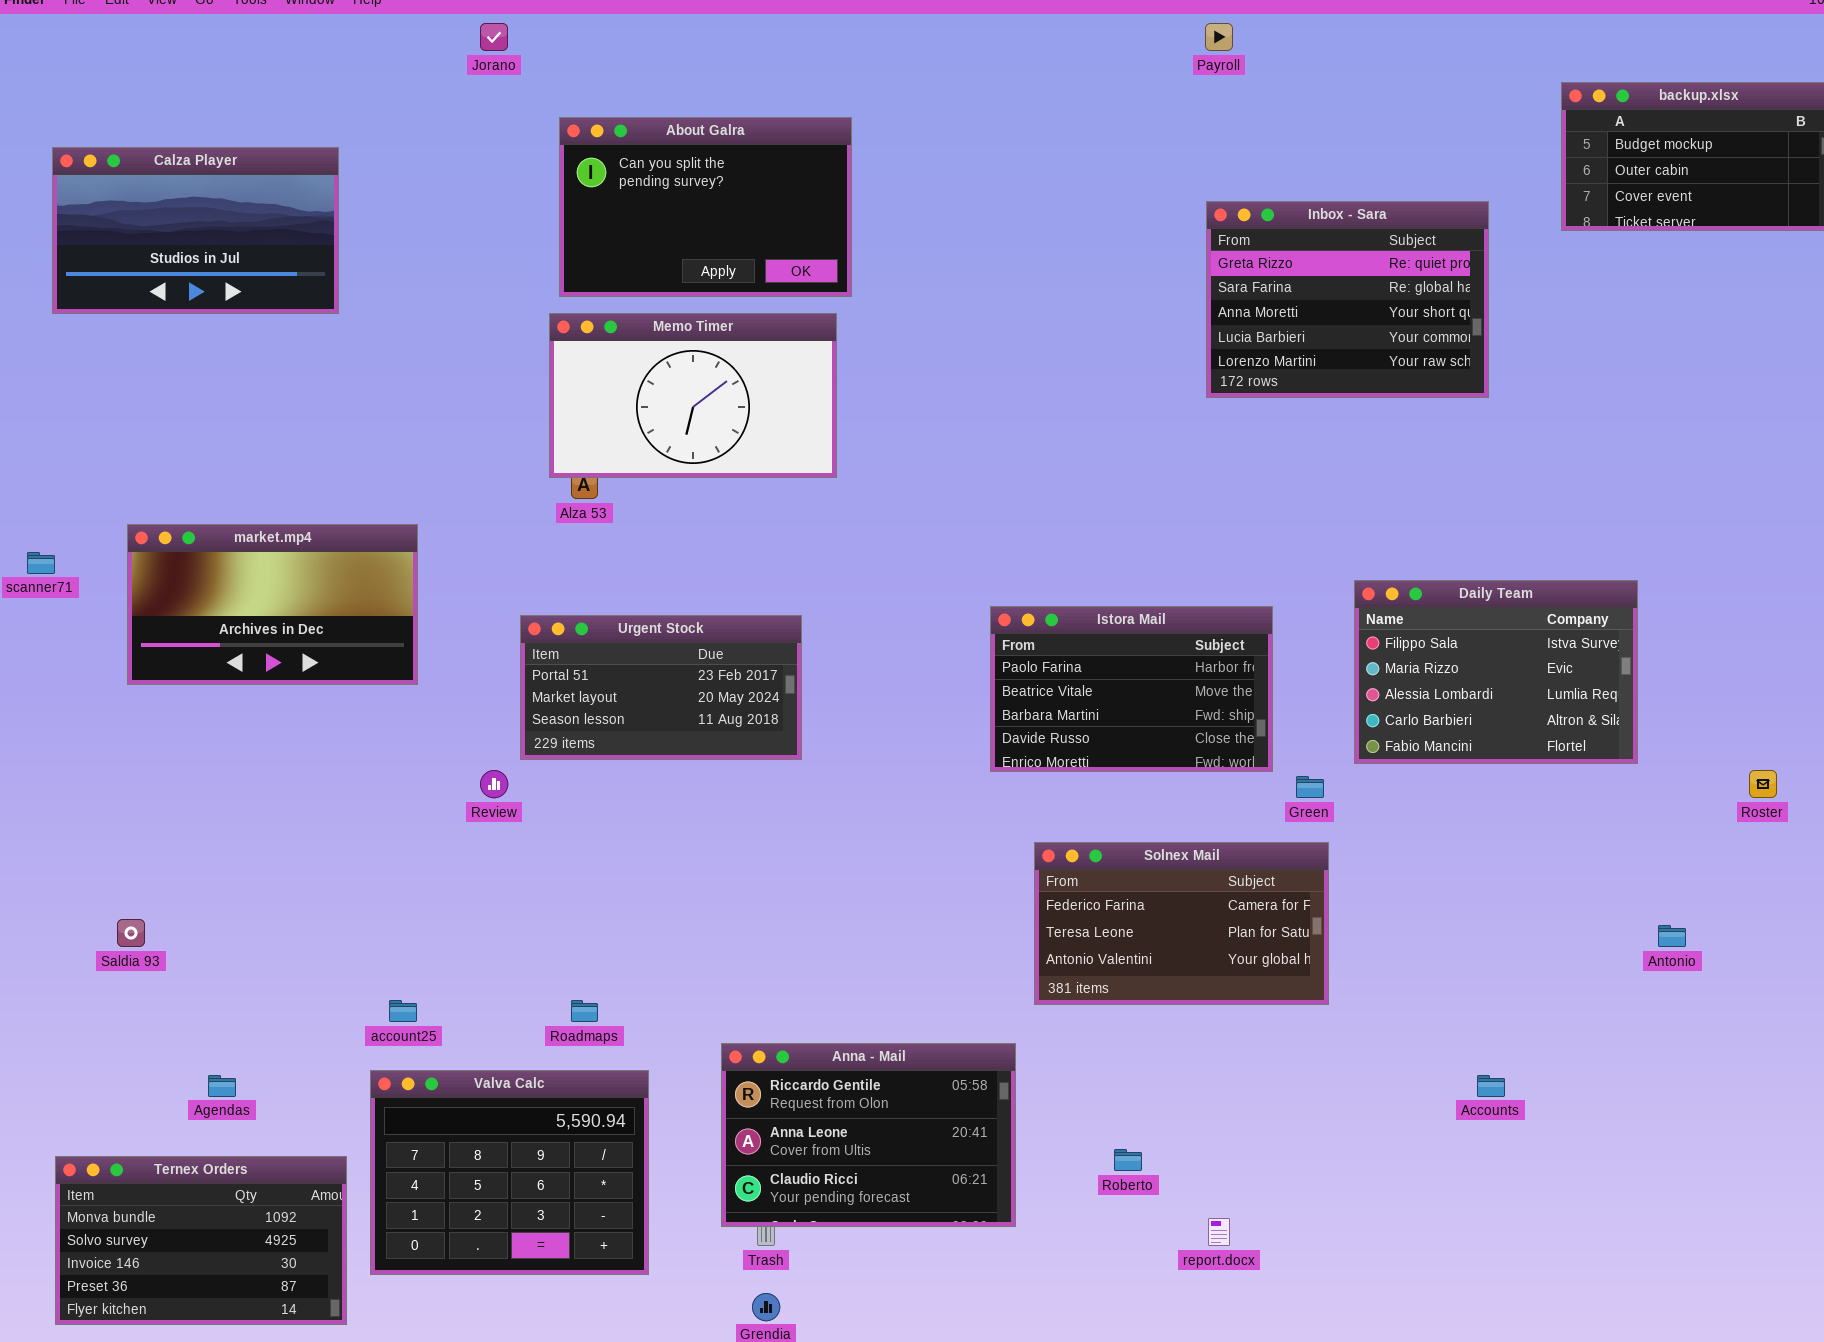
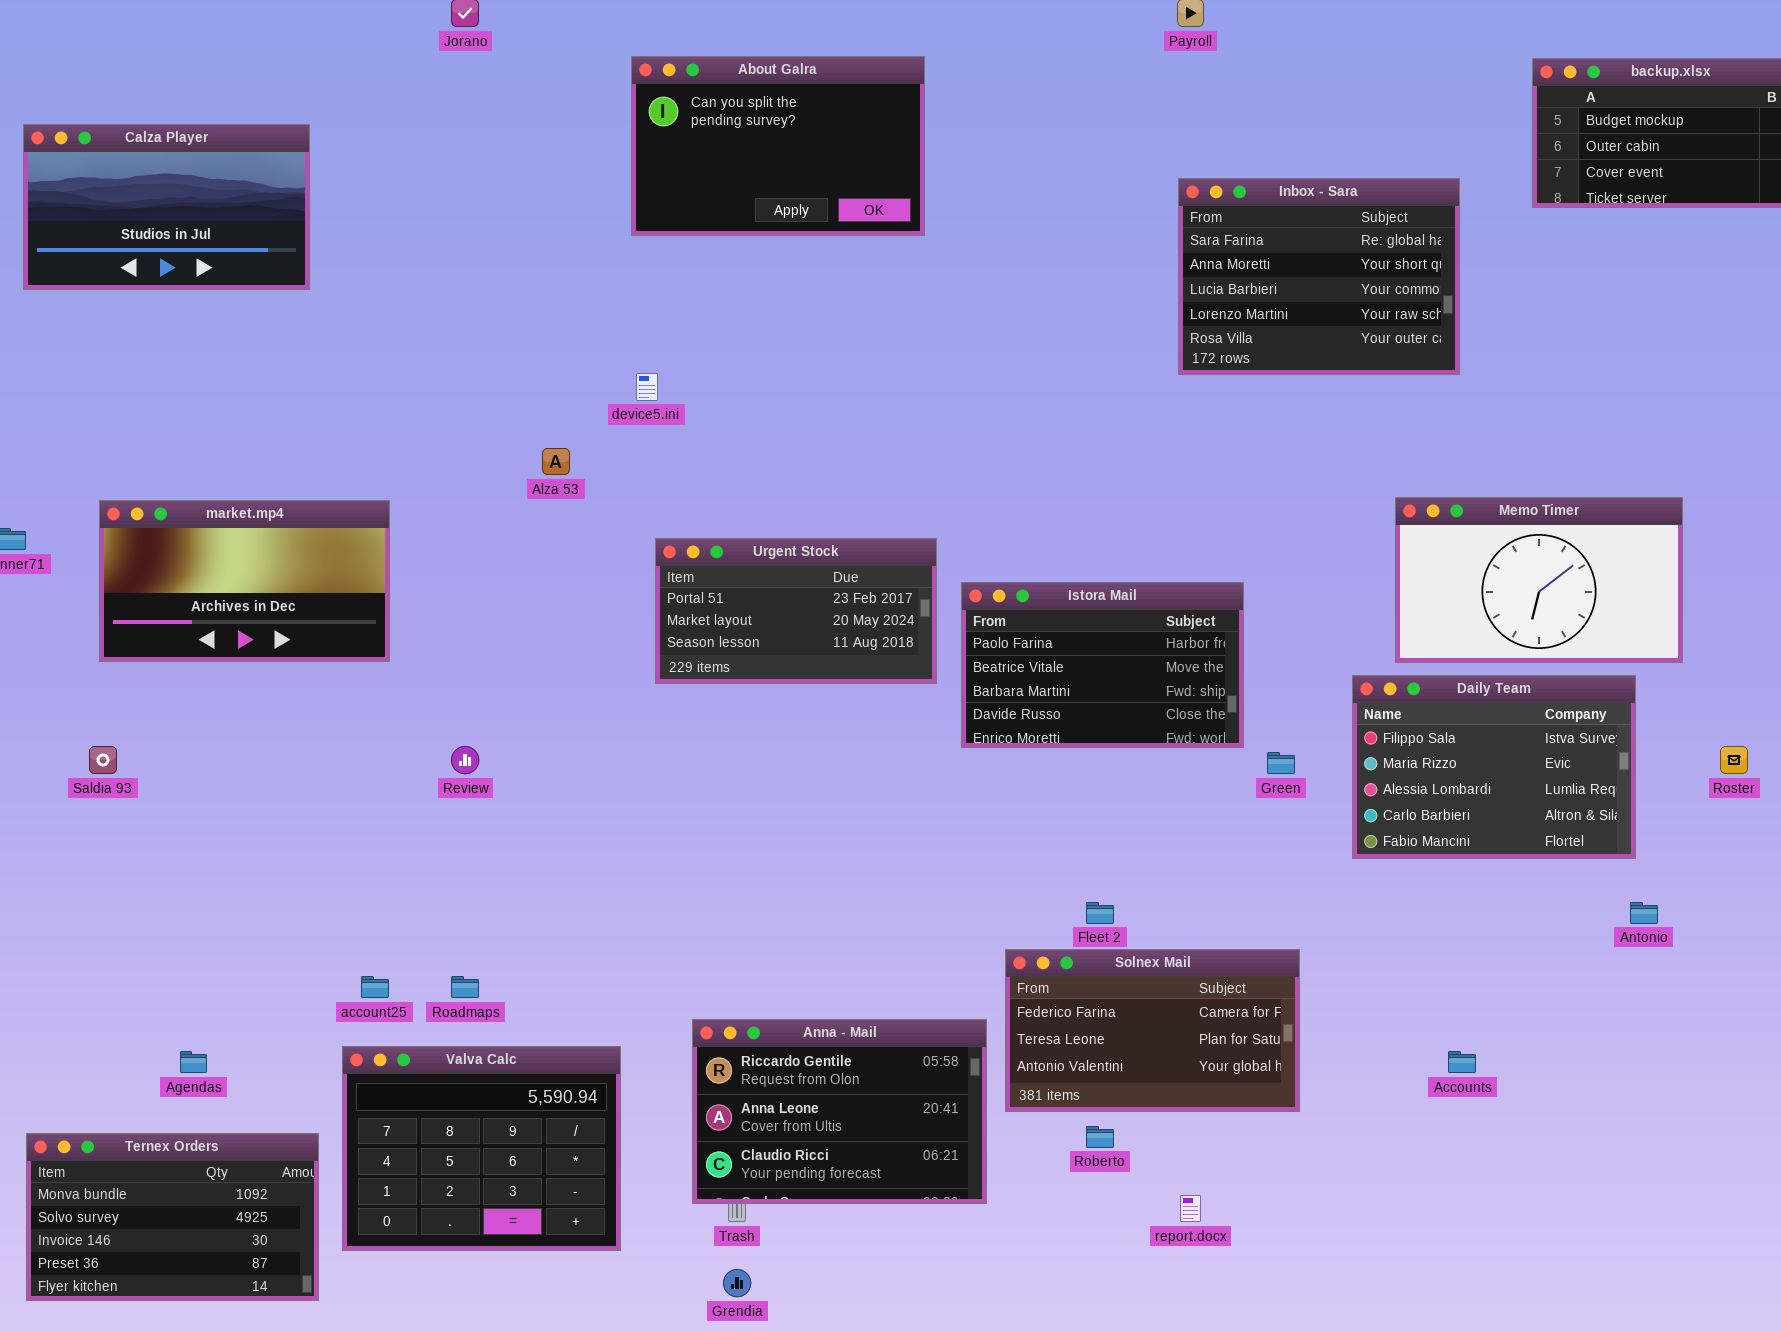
About Galra: [559,117,852,297] -> [631,56,925,236], moved
Inbox - Sara: [1206,201,1489,398] -> [1178,178,1460,375], scrolled down 1 row
Memo Timer: [549,313,837,478] -> [1395,497,1683,663], moved
Daily Team: [1354,580,1638,764] -> [1352,675,1636,859], moved
Urgent Stock: [520,615,802,760] -> [655,538,937,684], moved
Solnex Mail: [1034,842,1329,1005] -> [1005,949,1300,1112], moved
Saldia 93: [117,919,145,947] -> [89,746,117,774], moved
Roadmaps: [571,1000,598,1022] -> [451,976,479,998], moved

